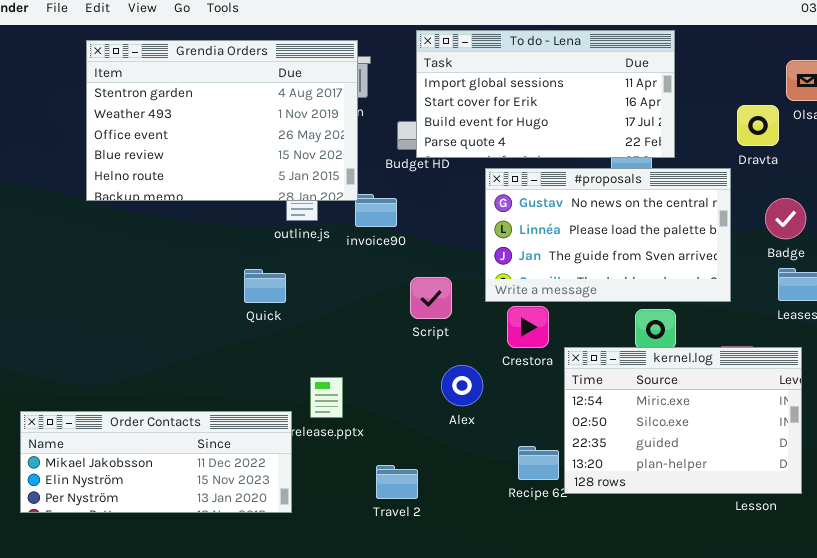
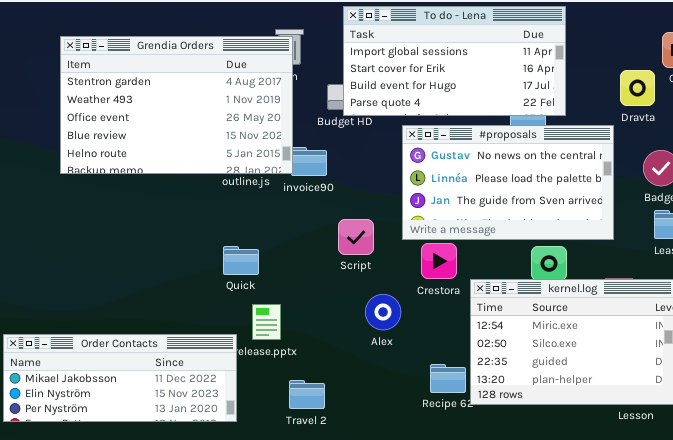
Grendia Orders: [86,40,358,201] -> [60,36,293,174], moved
Quick: [244,269,286,303] -> [223,246,259,275], moved
Travel 2: [376,465,418,499] -> [289,380,325,409], moved

